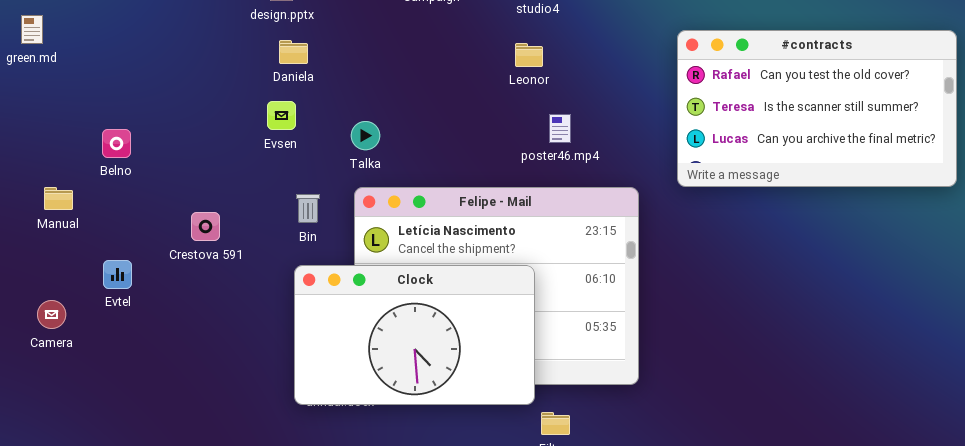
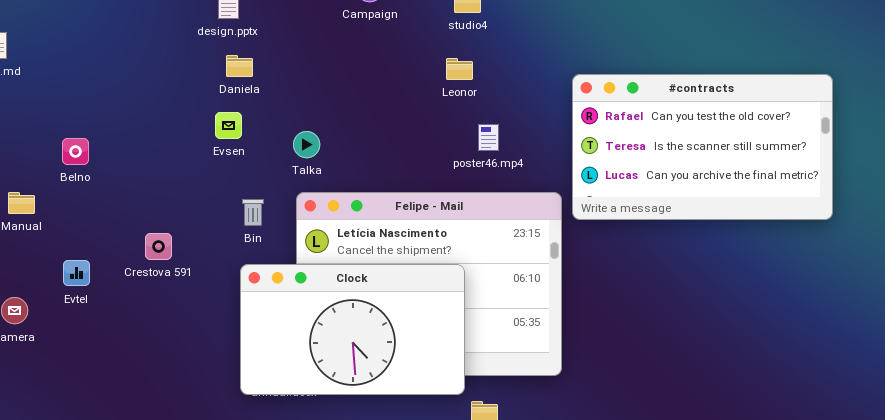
#contracts: [677,30,957,187] -> [572,74,833,220], moved
Crestova 591: [191,212,220,241] -> [145,233,172,260], moved

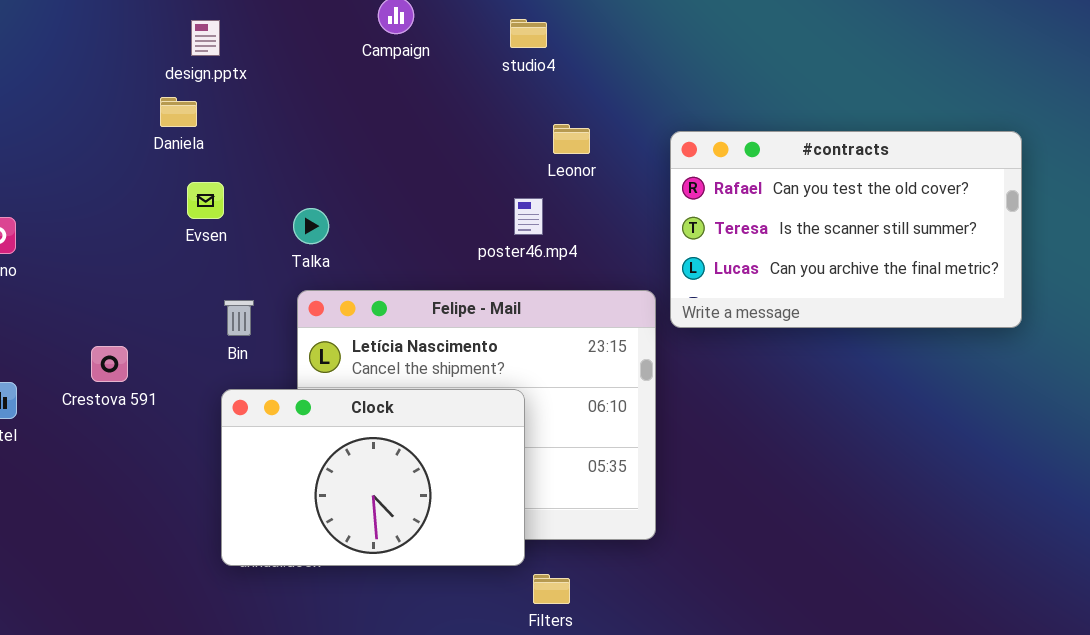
Daniela: [226,55,253,77] -> [160,97,197,127], moved
Leonor: [446,58,473,80] -> [553,124,590,154], moved
poster46.mp4: [478,124,499,151] -> [514,198,543,235], moved

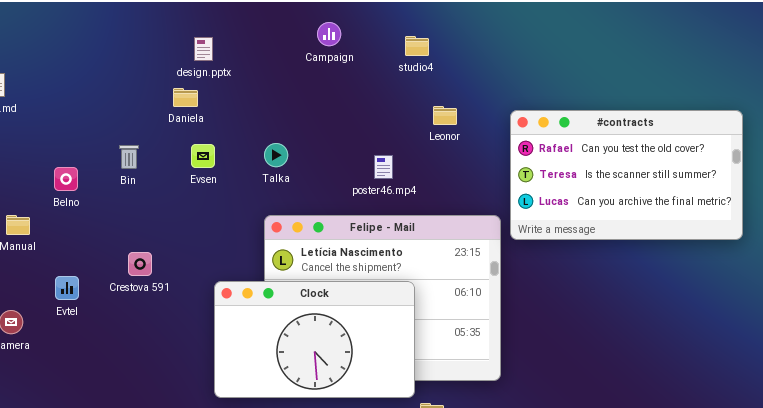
poster46.mp4: [514,198,543,235] -> [374,155,393,179], moved
Talka: [293,208,329,244] -> [264,143,288,167], moved
Bin: [224,300,254,336] -> [119,145,139,169], moved

